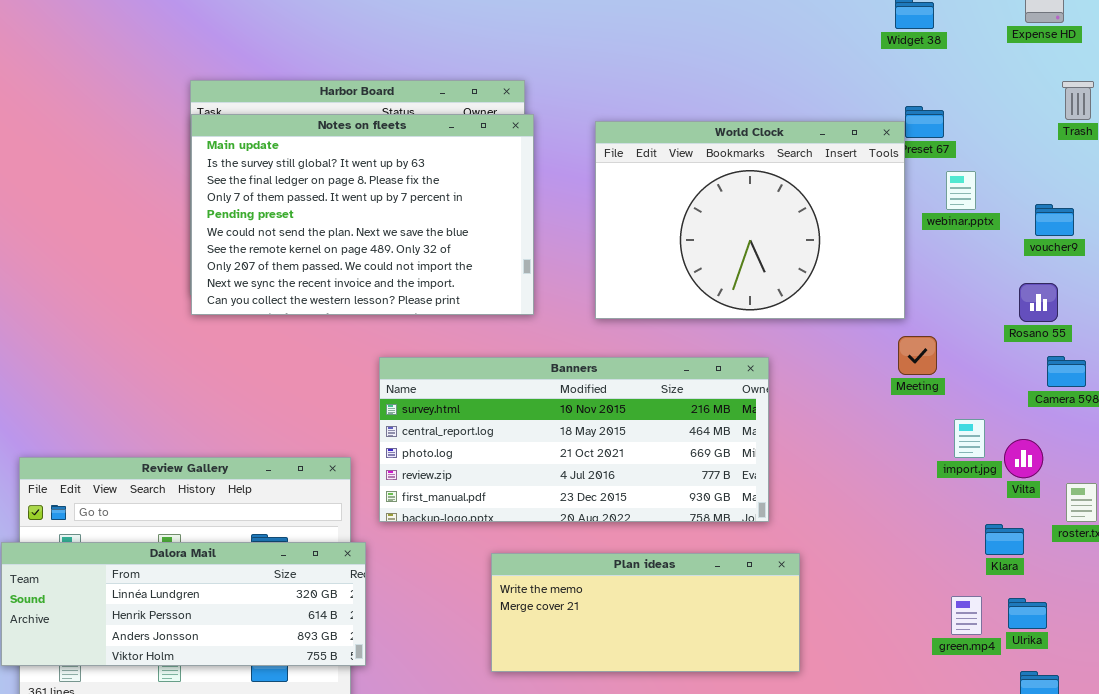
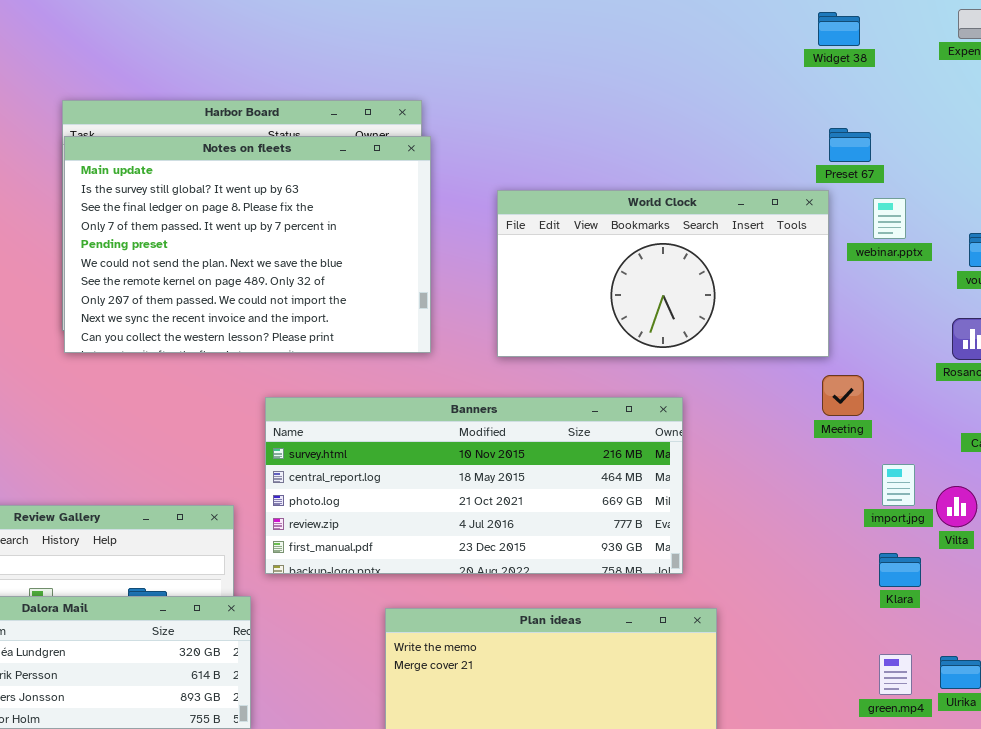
World Clock: [595,121,905,319] -> [497,190,829,357], resized
Klara: [985,524,1024,555] -> [879,553,921,587], moved

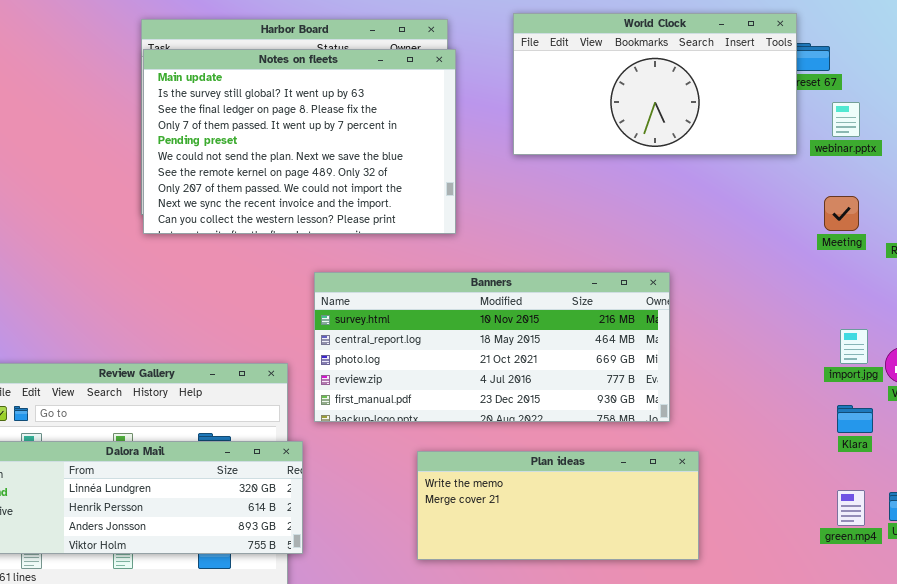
World Clock: [497,190,829,357] -> [513,13,797,155], moved
Meeting: [822,375,864,416] -> [824,196,859,231], moved

